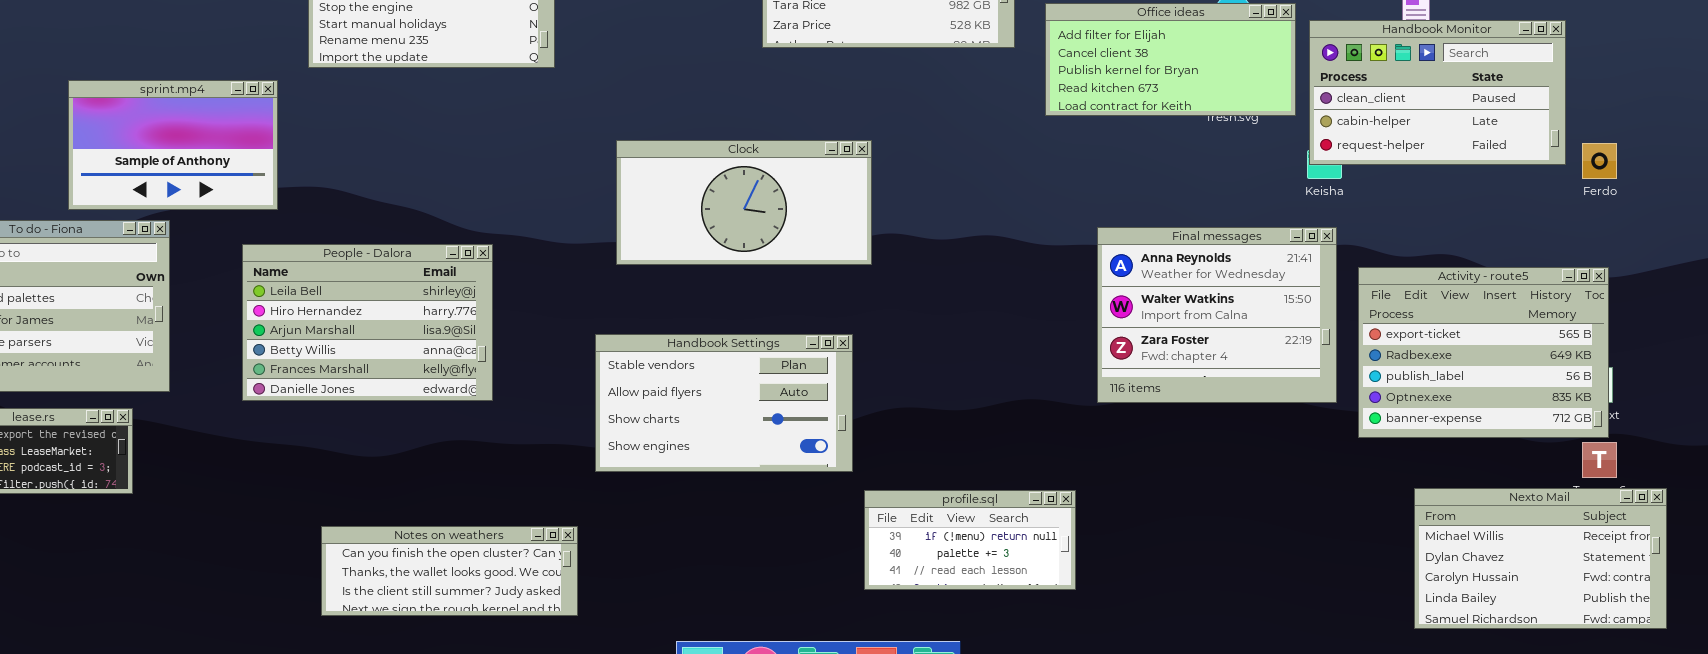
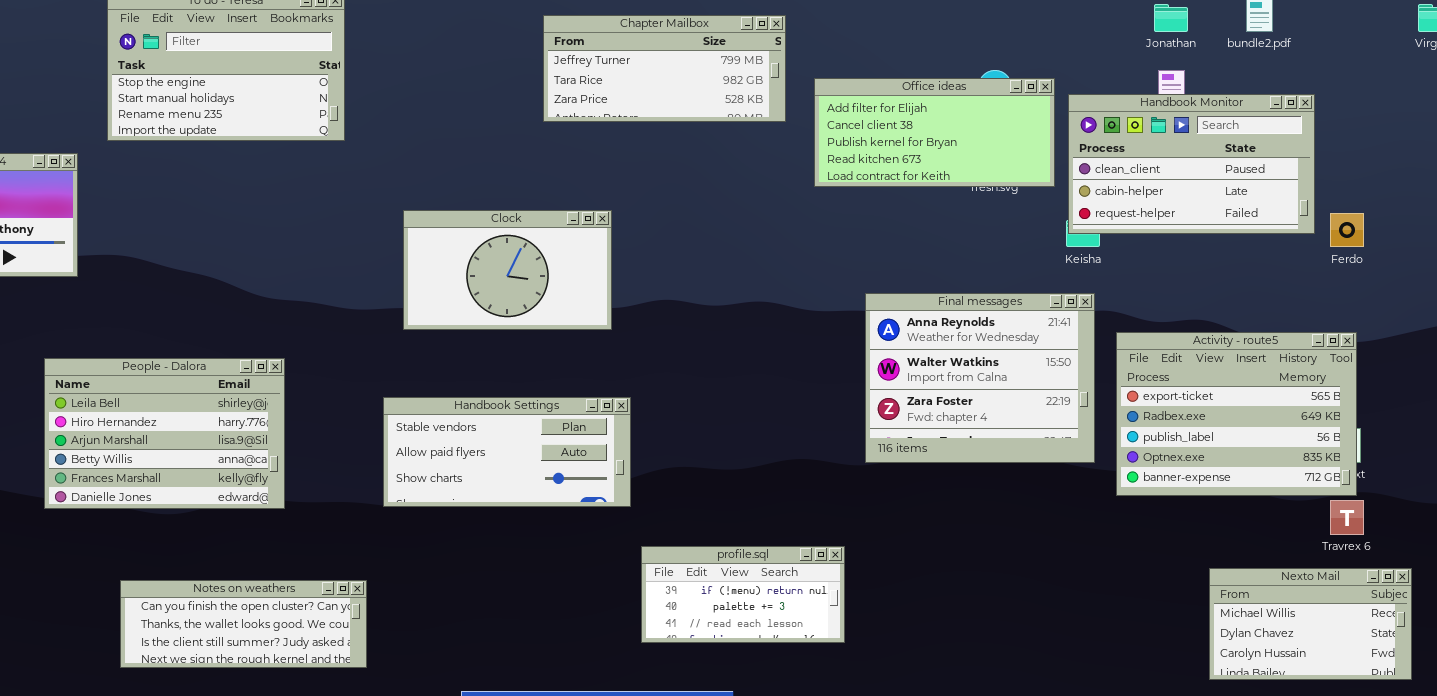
Clock: [616,140,872,265] -> [403,210,612,330], resized
People - Dalora: [242,244,493,401] -> [44,358,285,509], moved
Handbook Settings: [595,334,853,472] -> [383,397,631,507], resized
Nexto Mail: [1414,488,1667,629] -> [1209,568,1412,680], resized

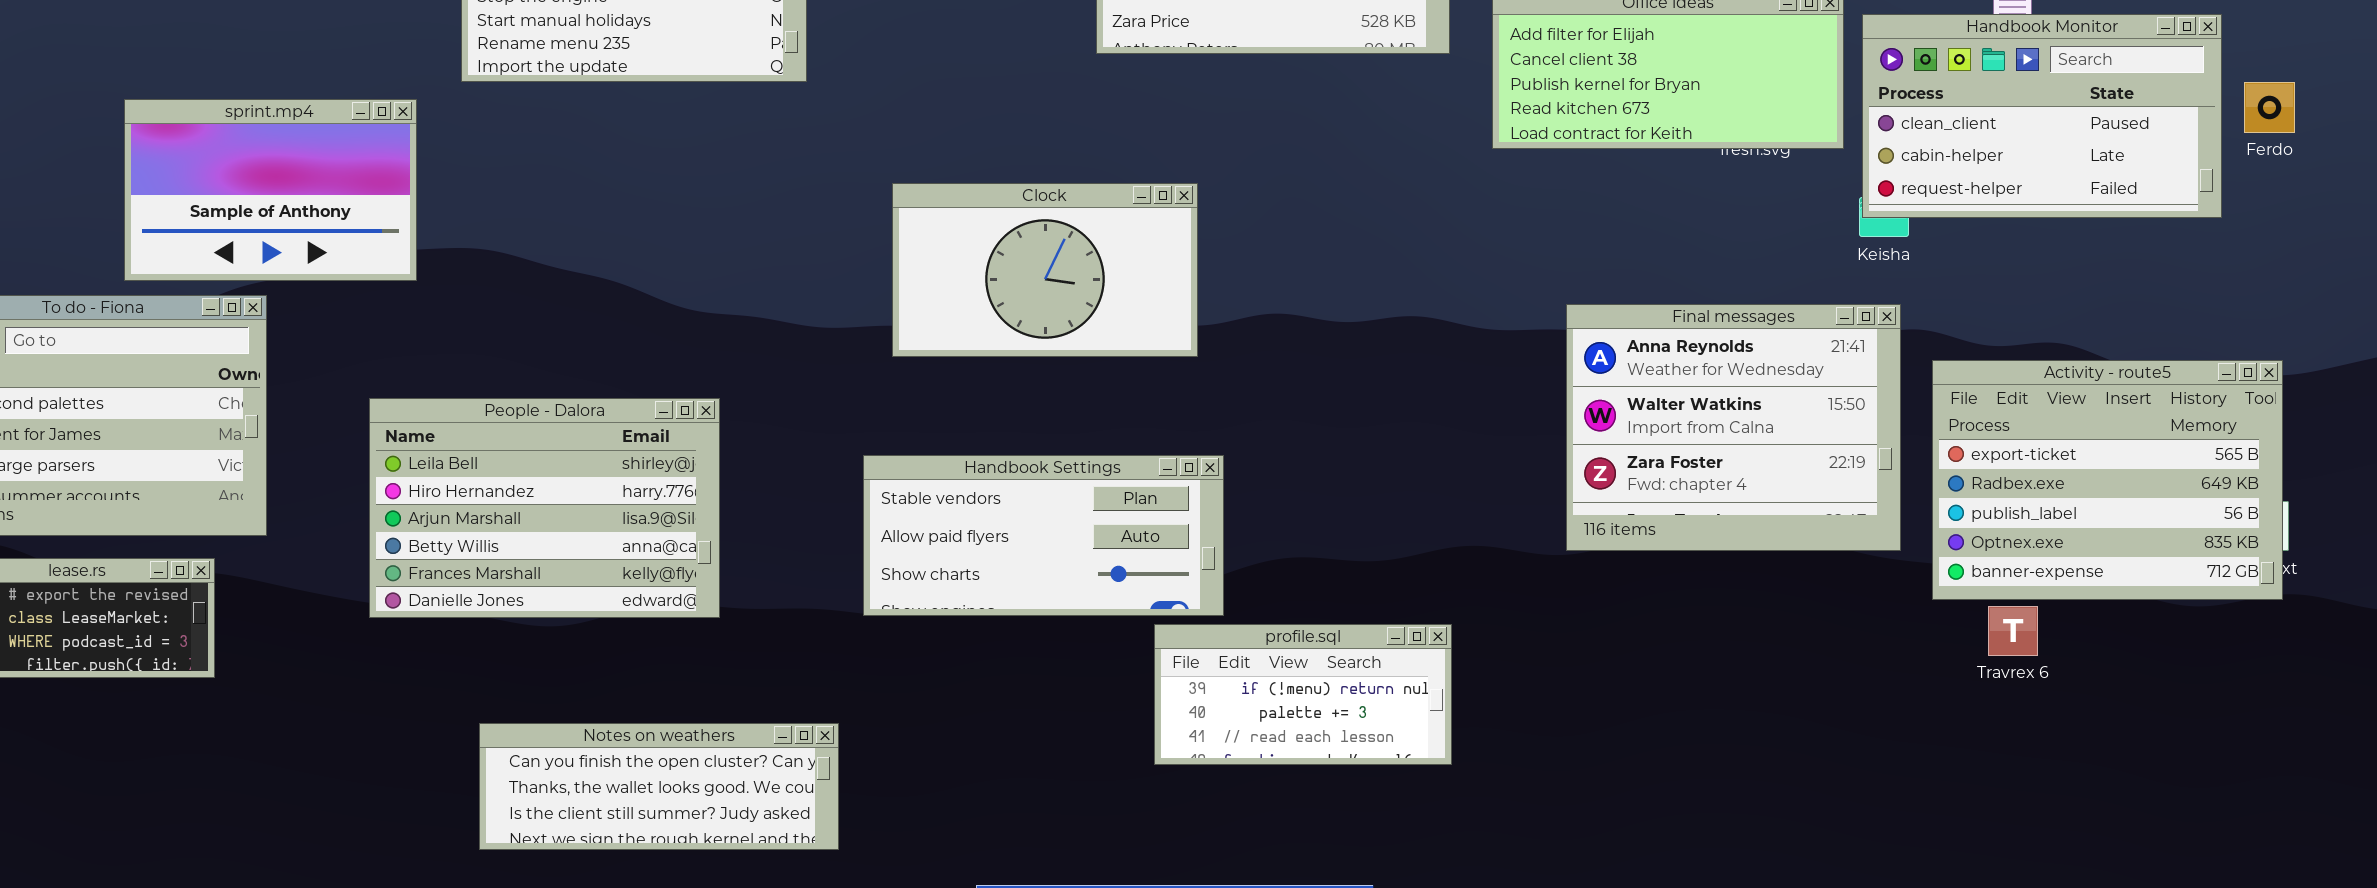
Ferdo: [1330,213,1364,247] -> [2244,82,2295,133], moved
Travrex 6: [1330,500,1364,535] -> [1988,606,2038,656], moved
profile.sql: [641,546,845,643] -> [1154,624,1452,765], moved
Nexto Mail: [1209,568,1412,680] -> none, closed

